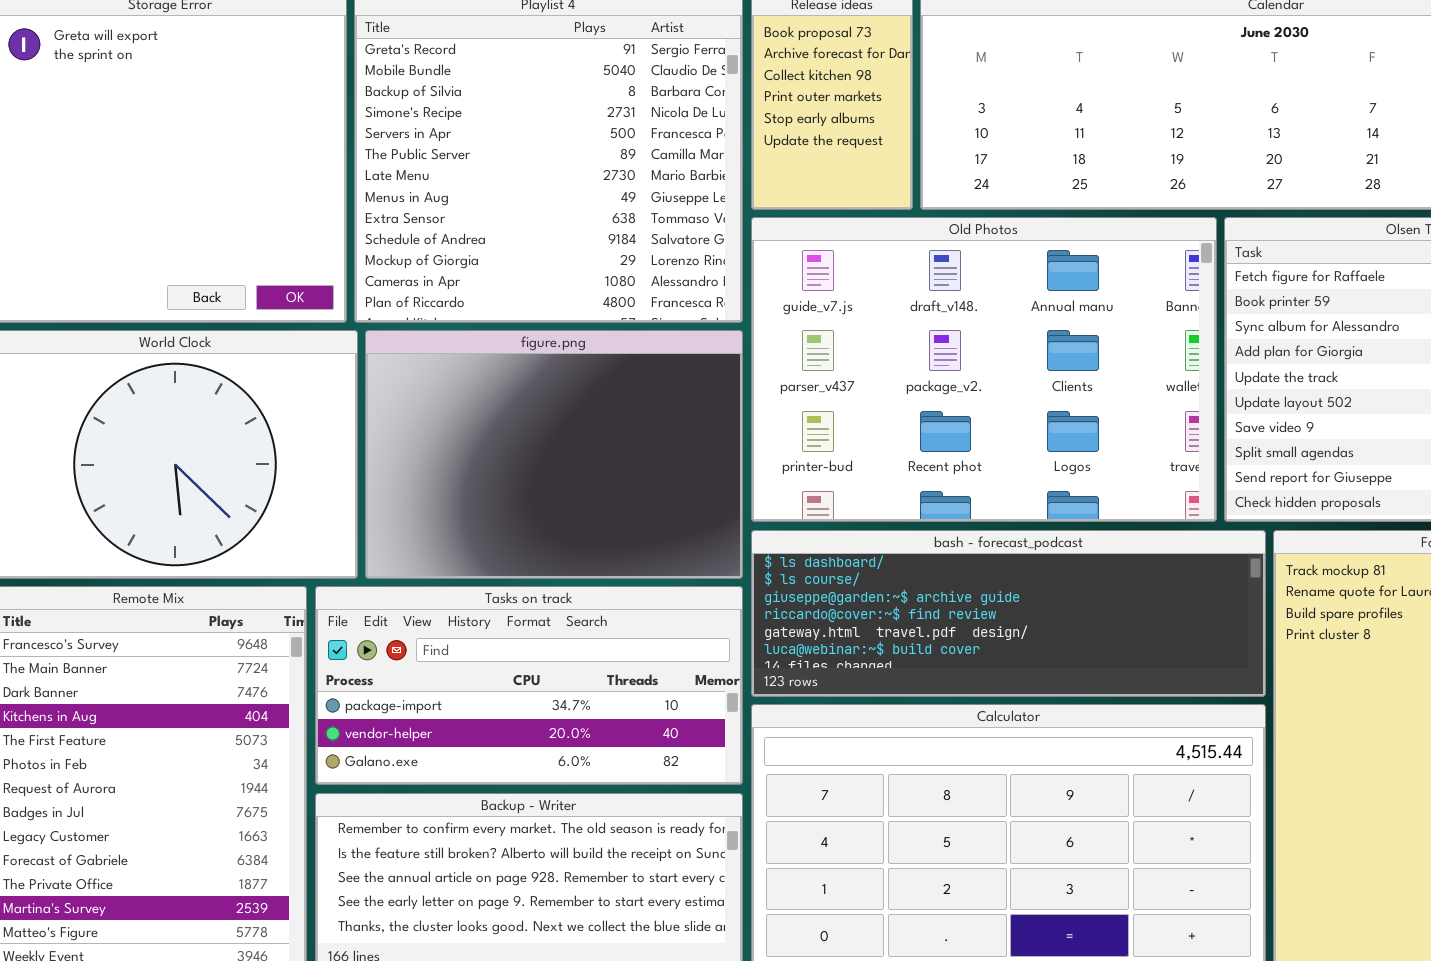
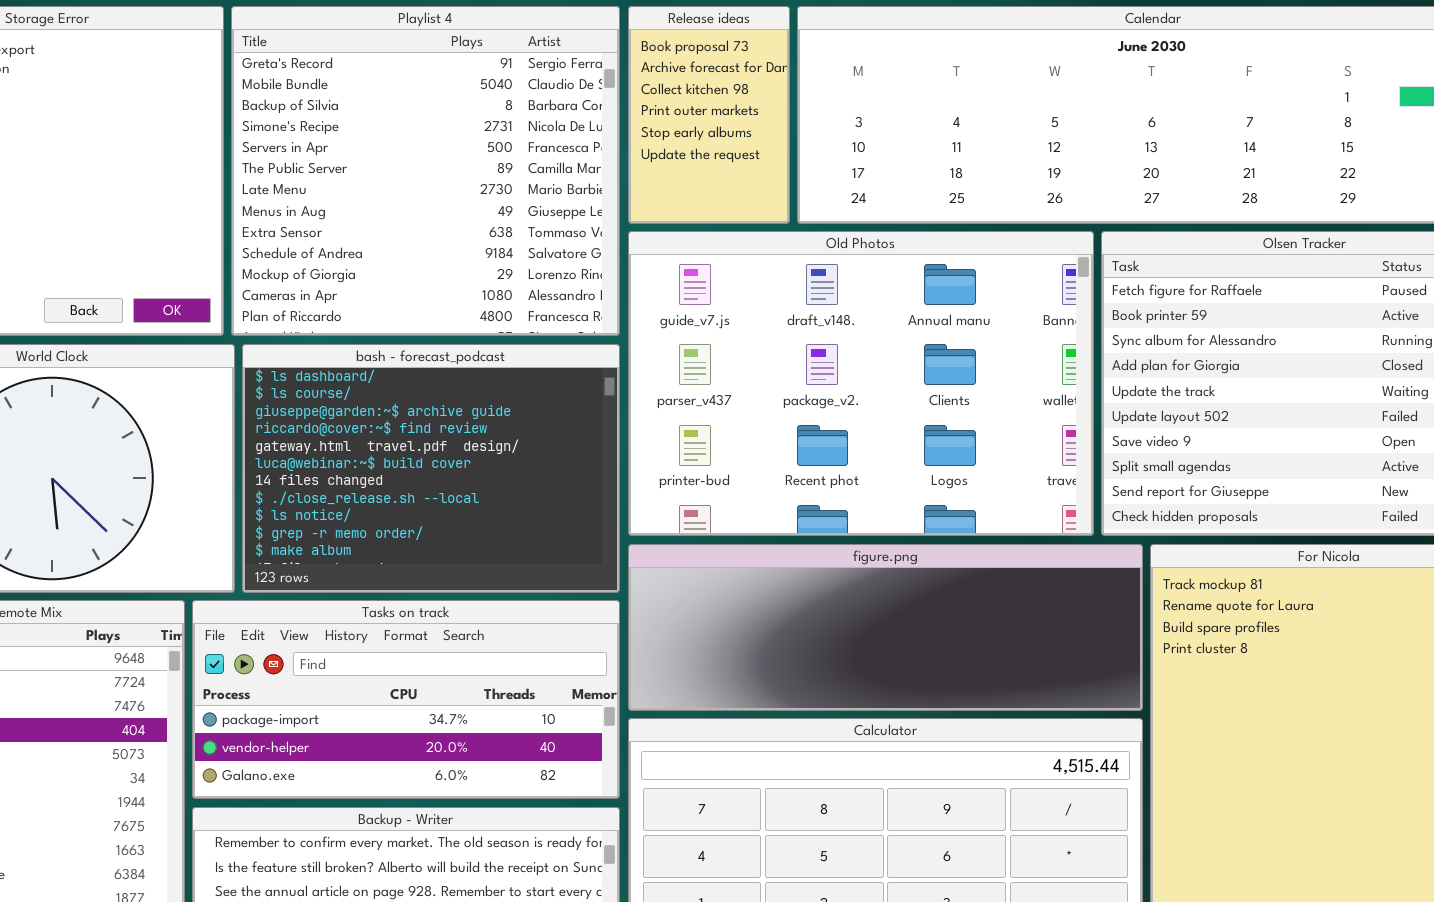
figure.png: [365,330,743,579] -> [628,544,1143,711], moved, resized
bash - forecast_podcast: [751,530,1266,697] -> [242,344,620,593], moved, resized

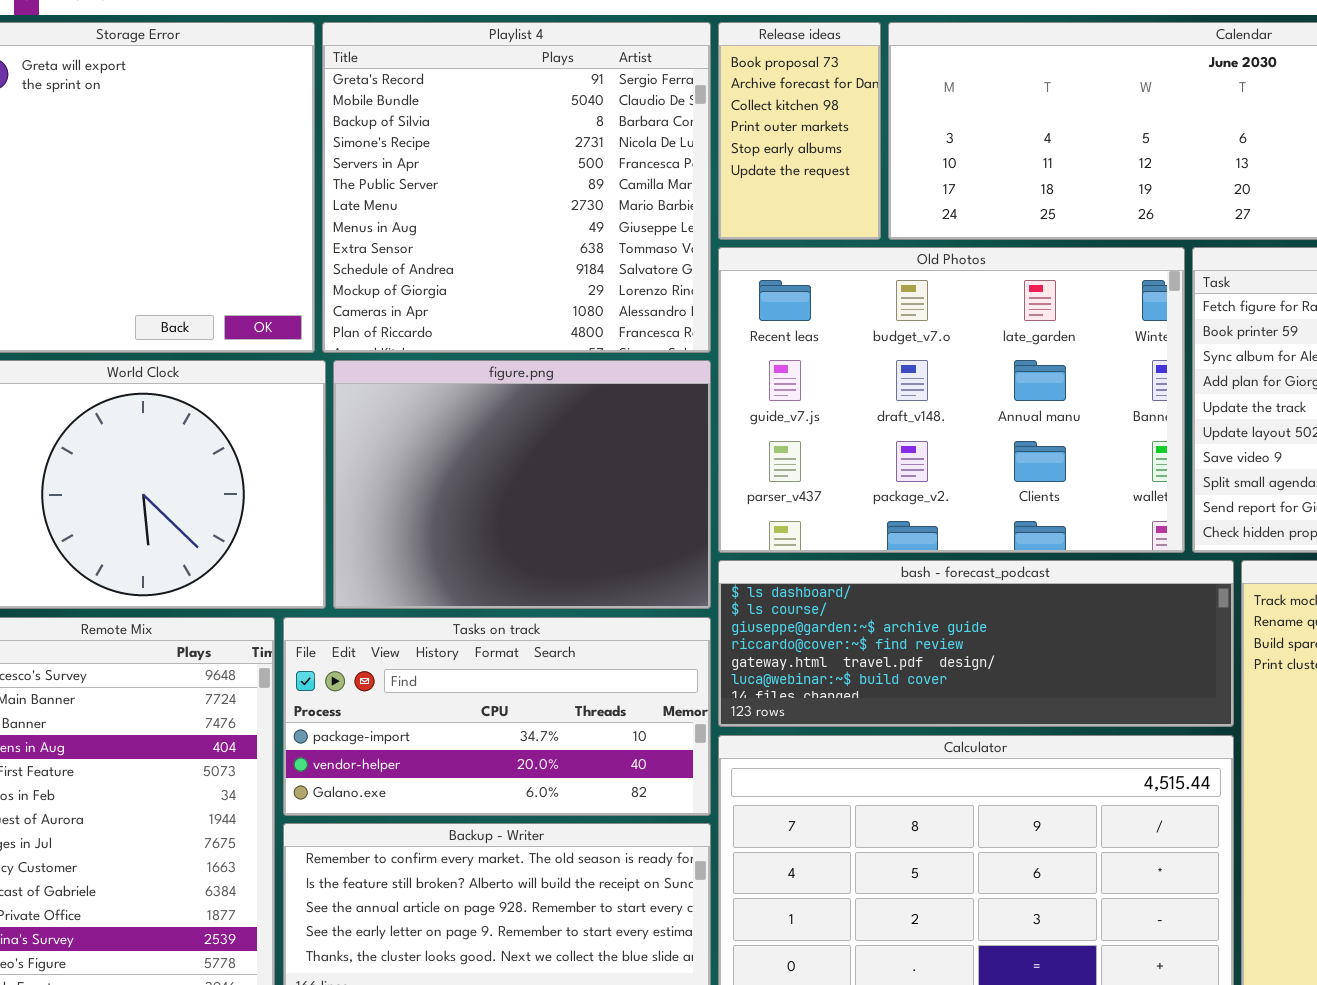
Old Photos: [628,231,1094,536] -> [718,247,1185,553], scrolled up 1 row
bash - forecast_podcast: [242,344,620,593] -> [718,560,1234,727], moved, resized
figure.png: [628,544,1143,711] -> [333,360,711,609], moved, resized

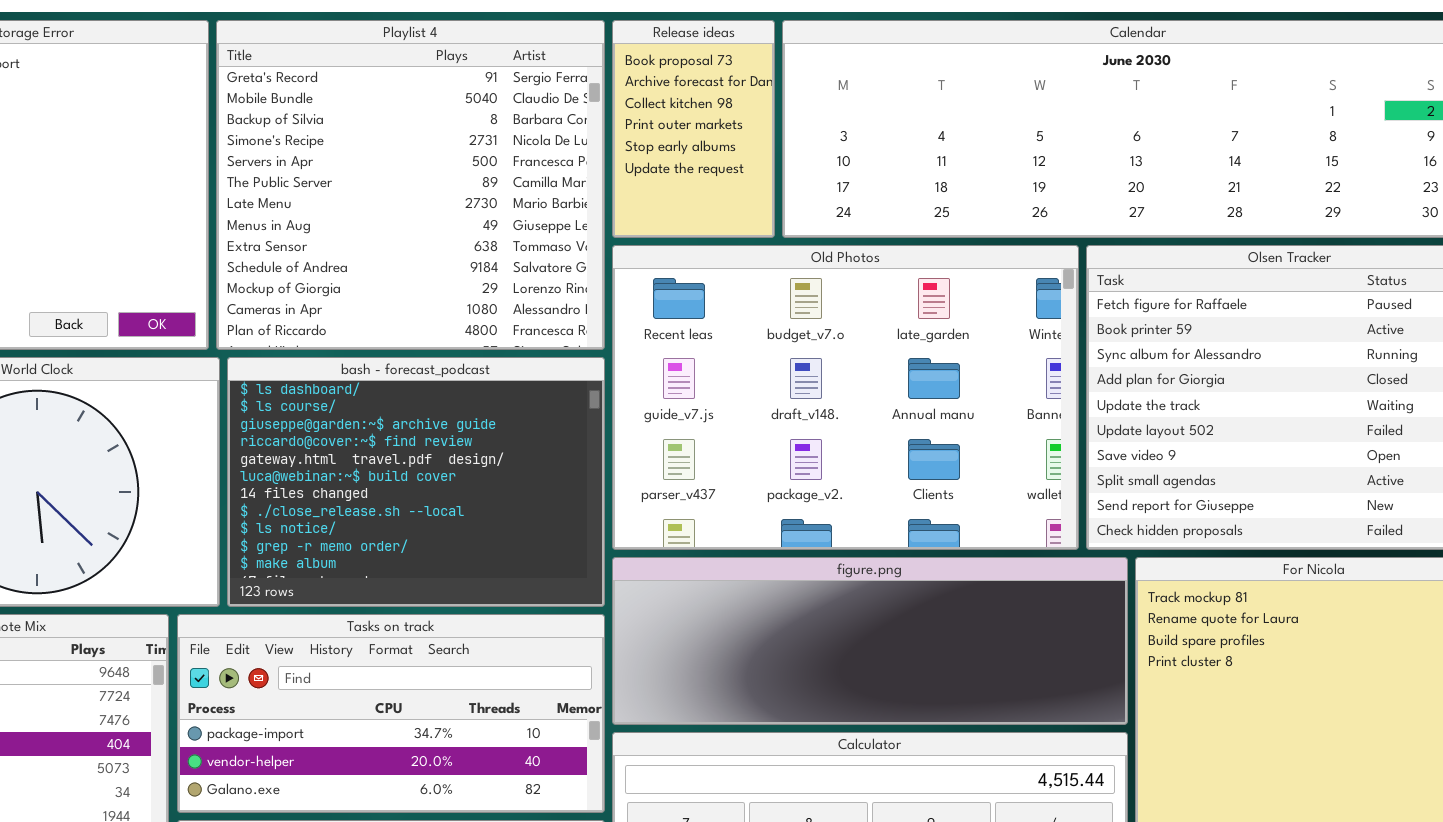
figure.png: [333,360,711,609] -> [612,557,1128,725], moved, resized
bash - forecast_podcast: [718,560,1234,727] -> [227,357,605,607], moved, resized

